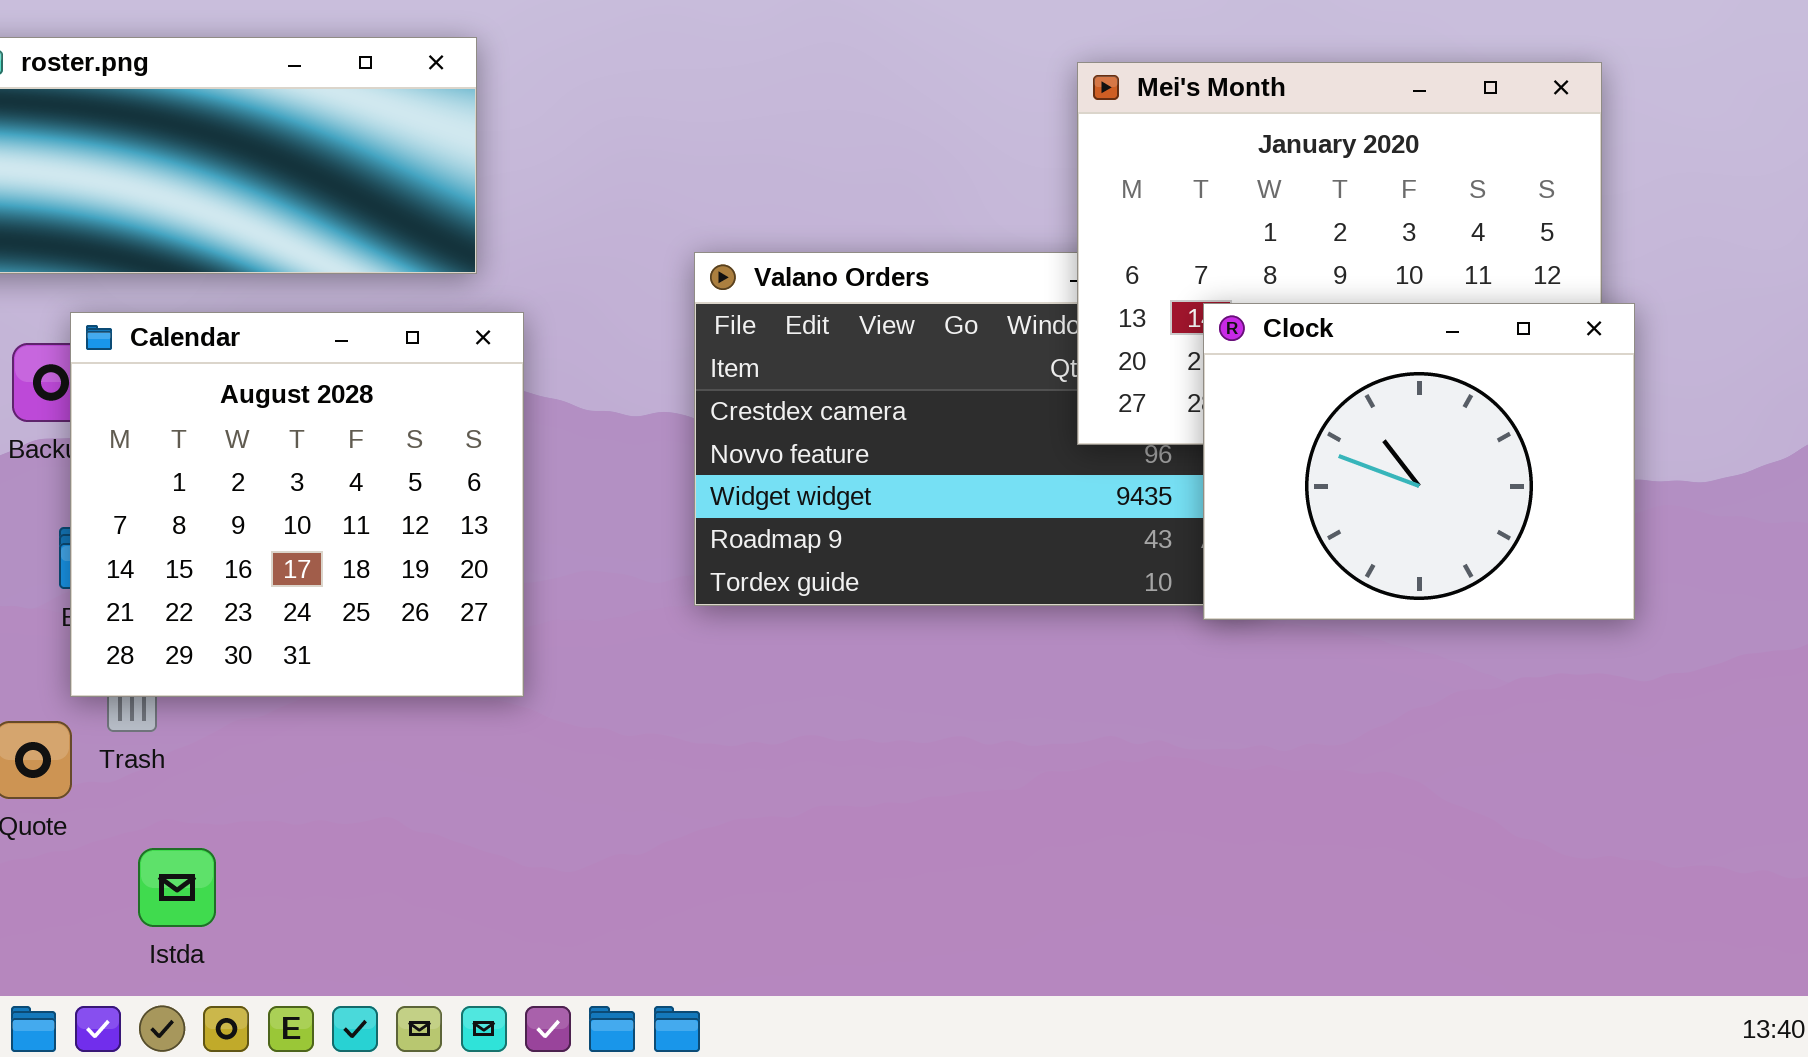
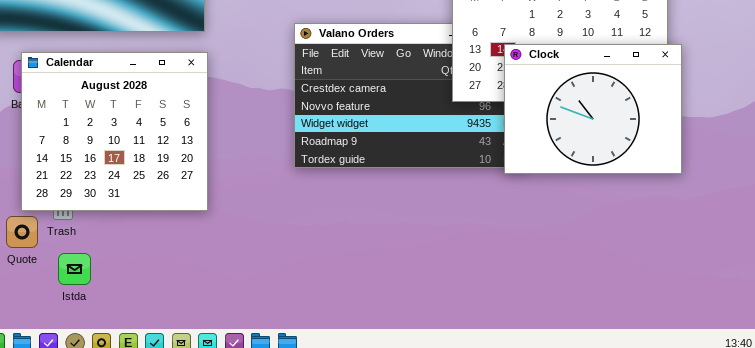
Calendar: [70,312,524,697] -> [21,52,208,211], moved
Istda: [138,848,216,927] -> [58,253,91,285], moved

